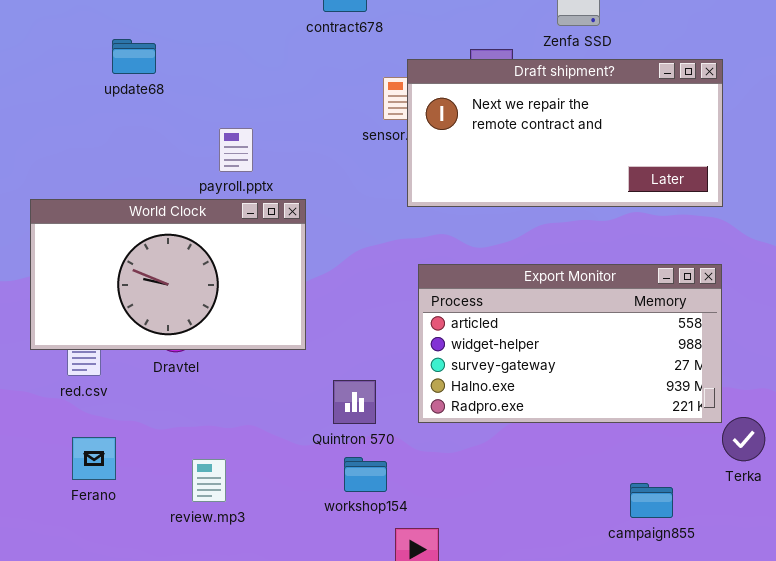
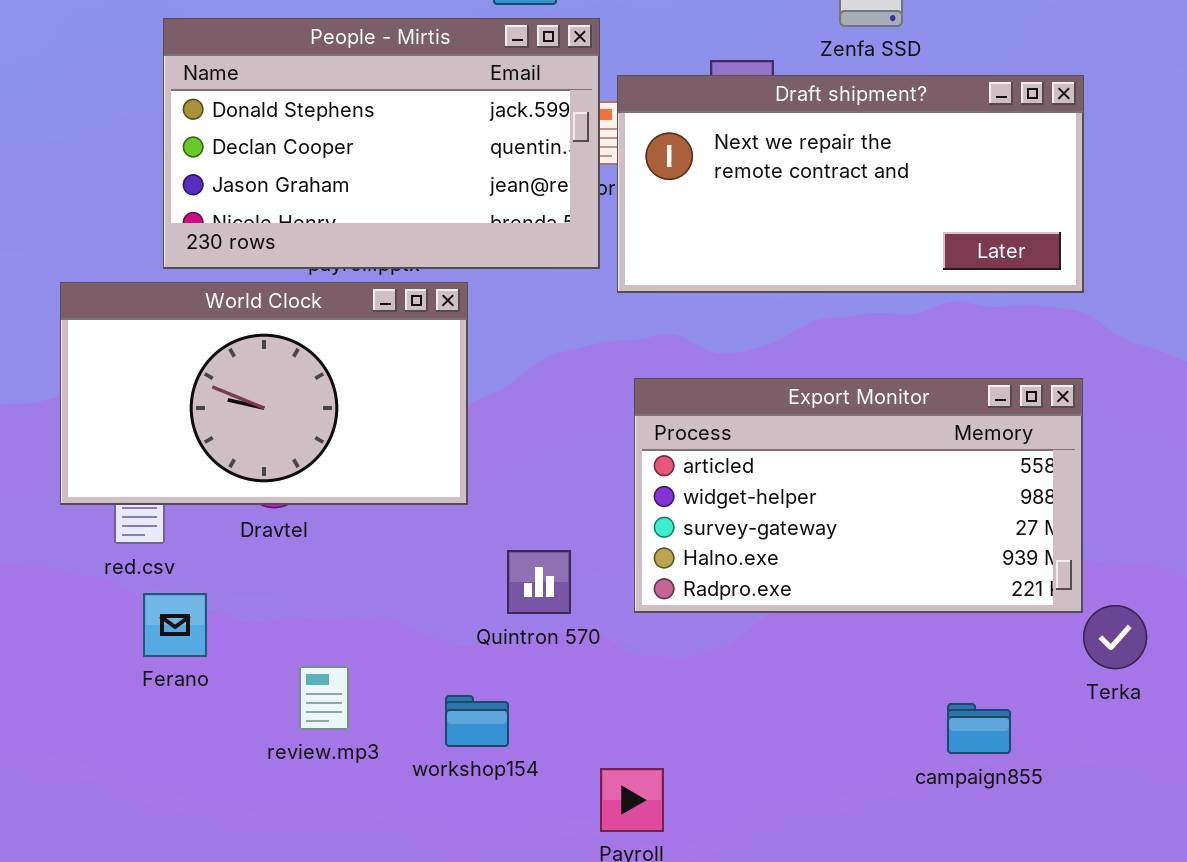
People - Mirtis: none -> [163,18,600,269], opened
Ferano: [72,437,116,480] -> [143,593,207,657], moved
workshop154: [344,457,387,492] -> [445,695,509,747], moved

